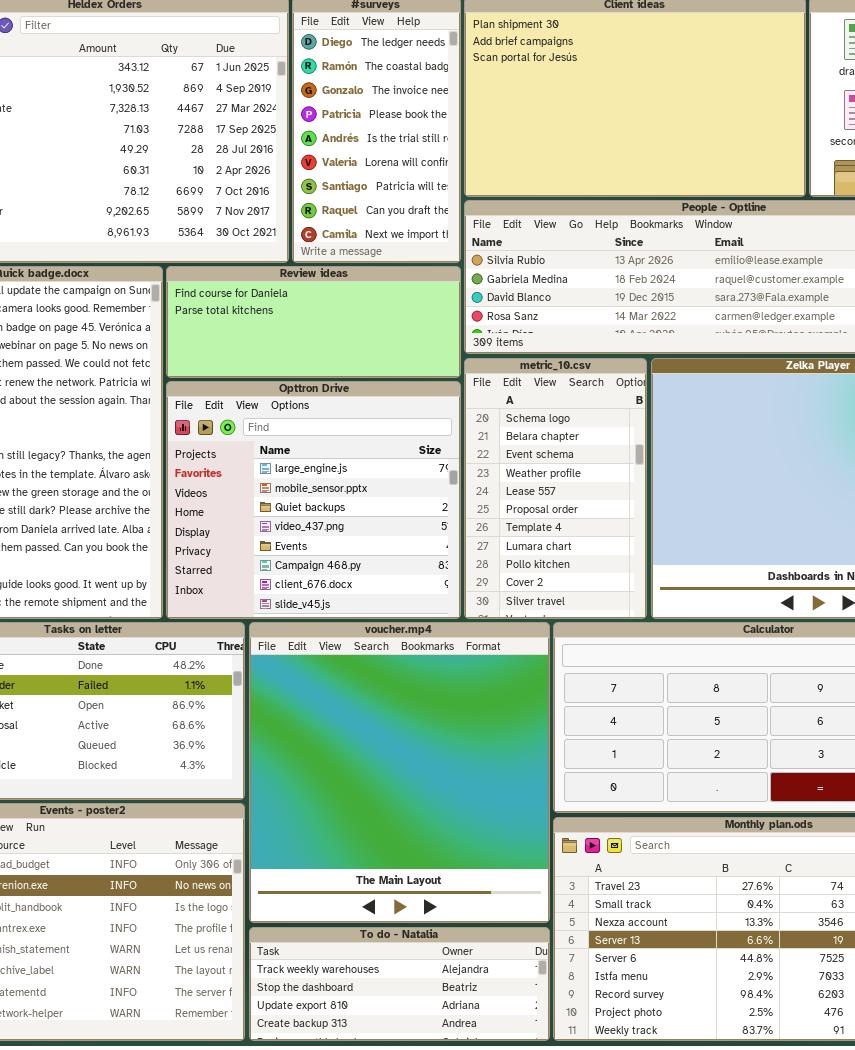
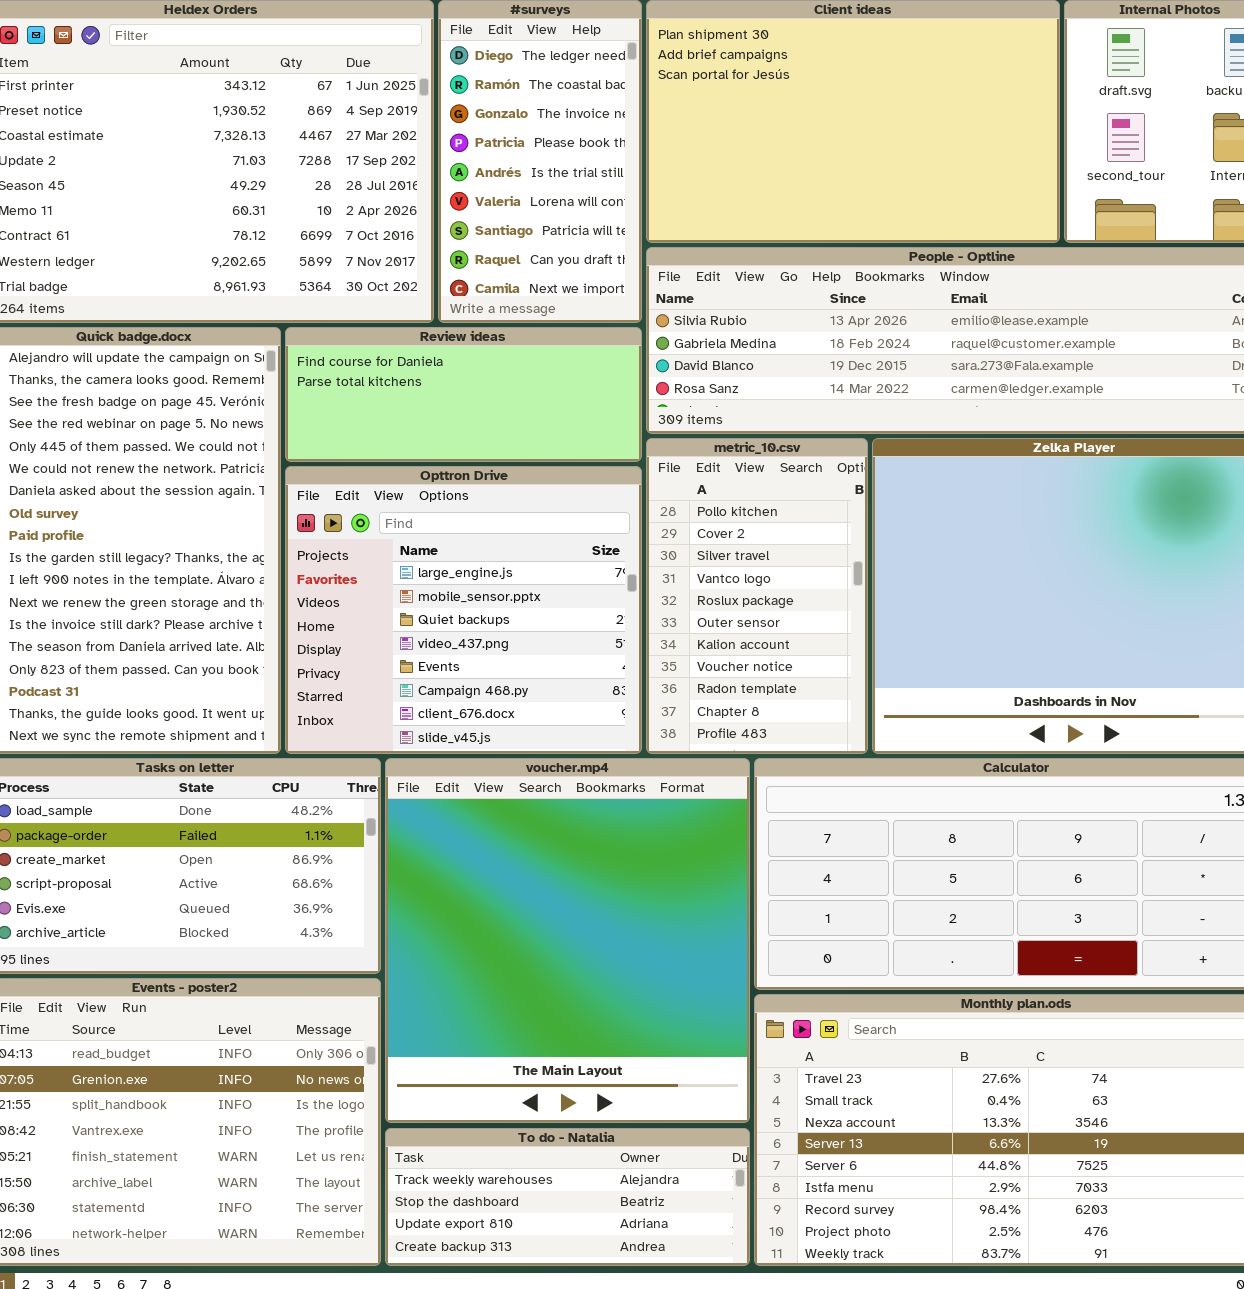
metric_10.csv: [464,358,647,619] -> [646,438,868,754], scrolled down 8 rows

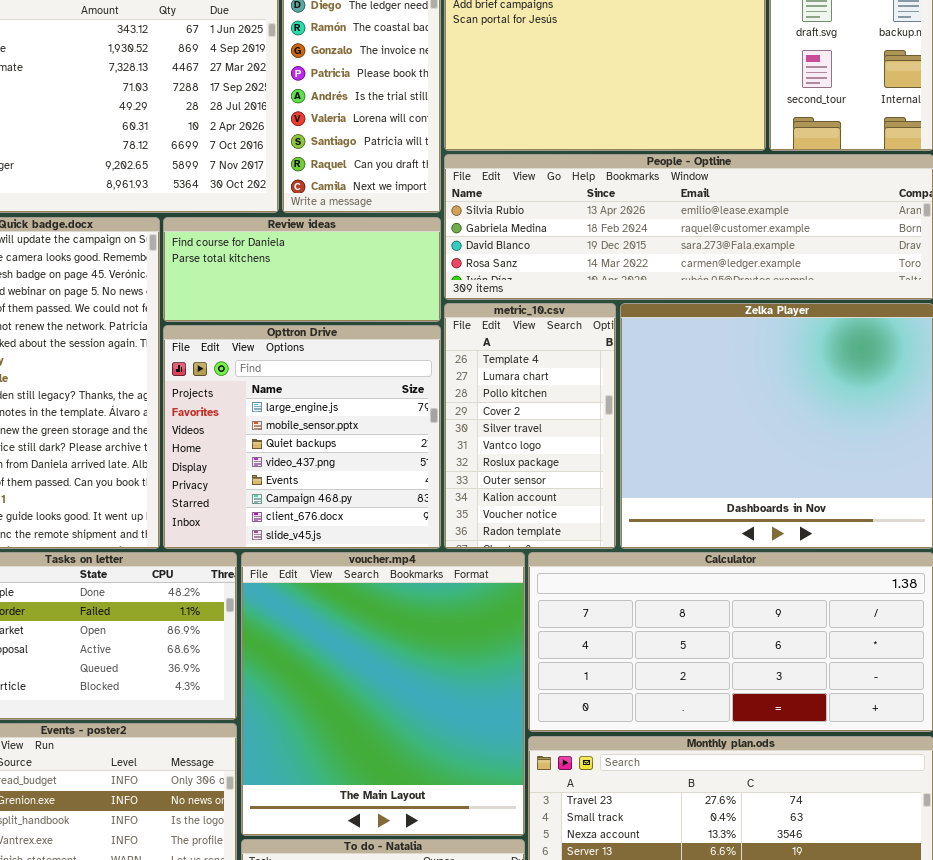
metric_10.csv: [646,438,868,754] -> [444,303,616,549], scrolled up 2 rows

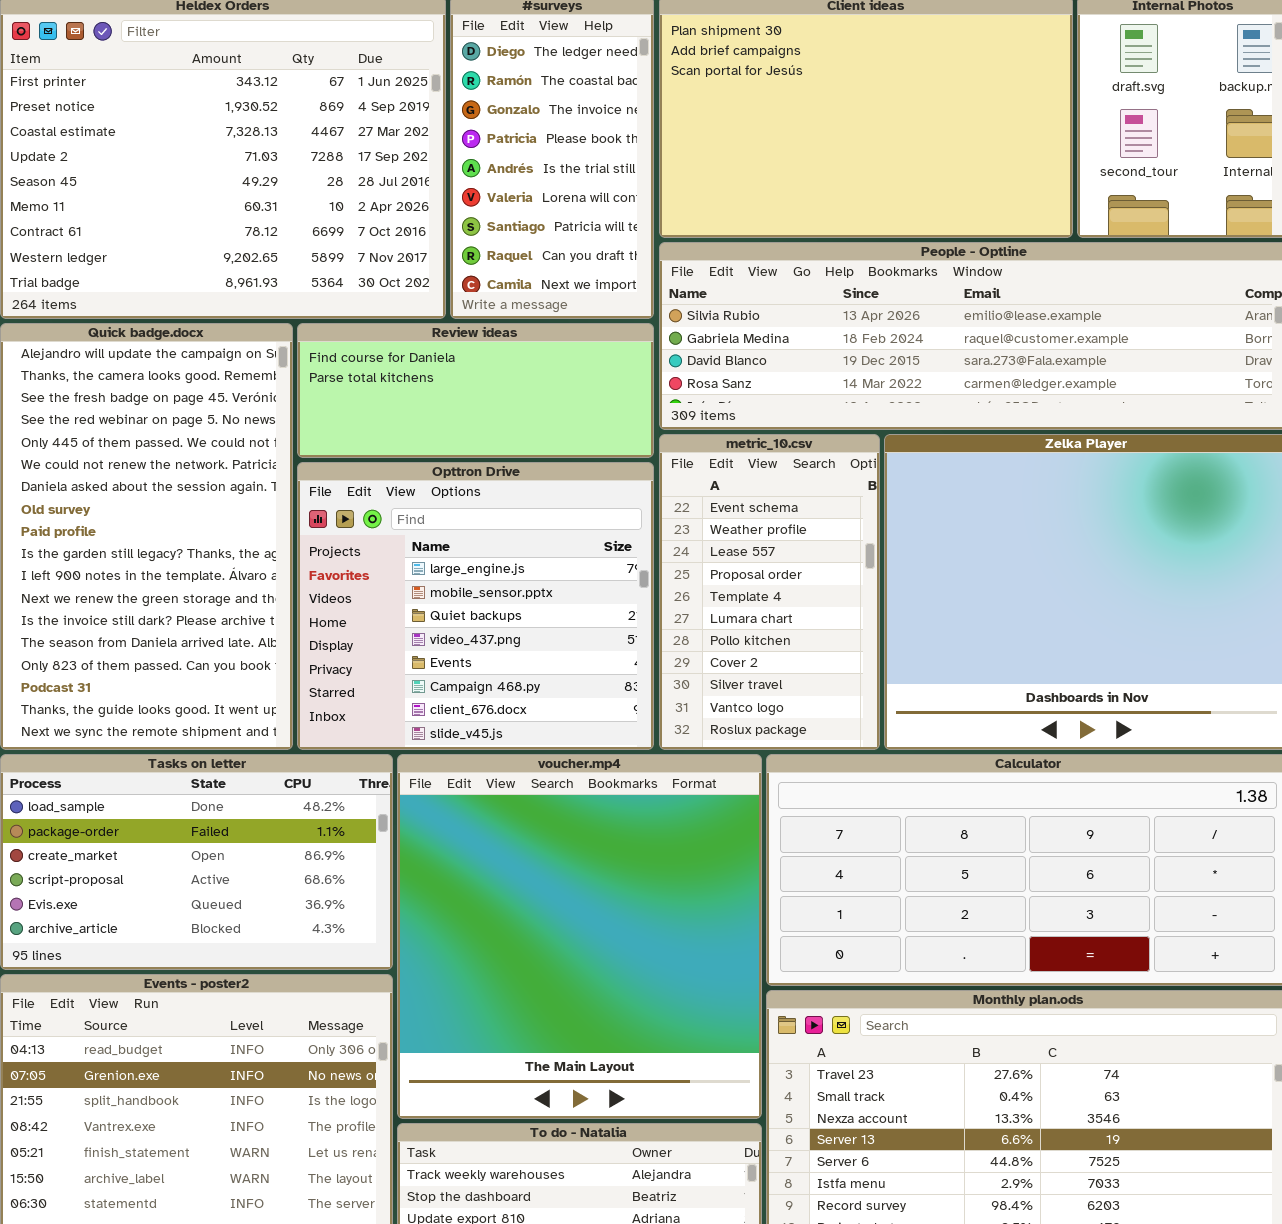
metric_10.csv: [444,303,616,549] -> [659,434,880,750], scrolled up 4 rows

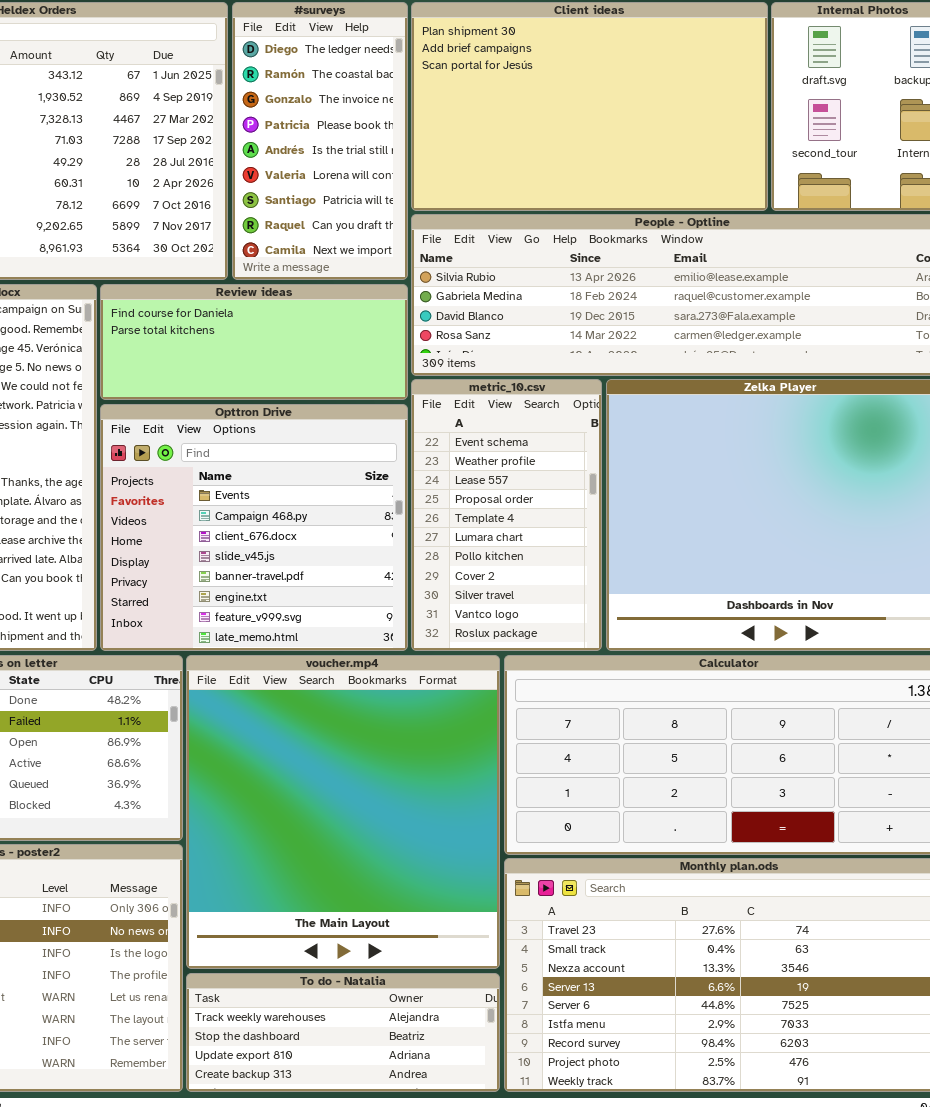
Opttron Drive: [297,462,654,750] -> [100,404,408,651], scrolled down 4 rows

